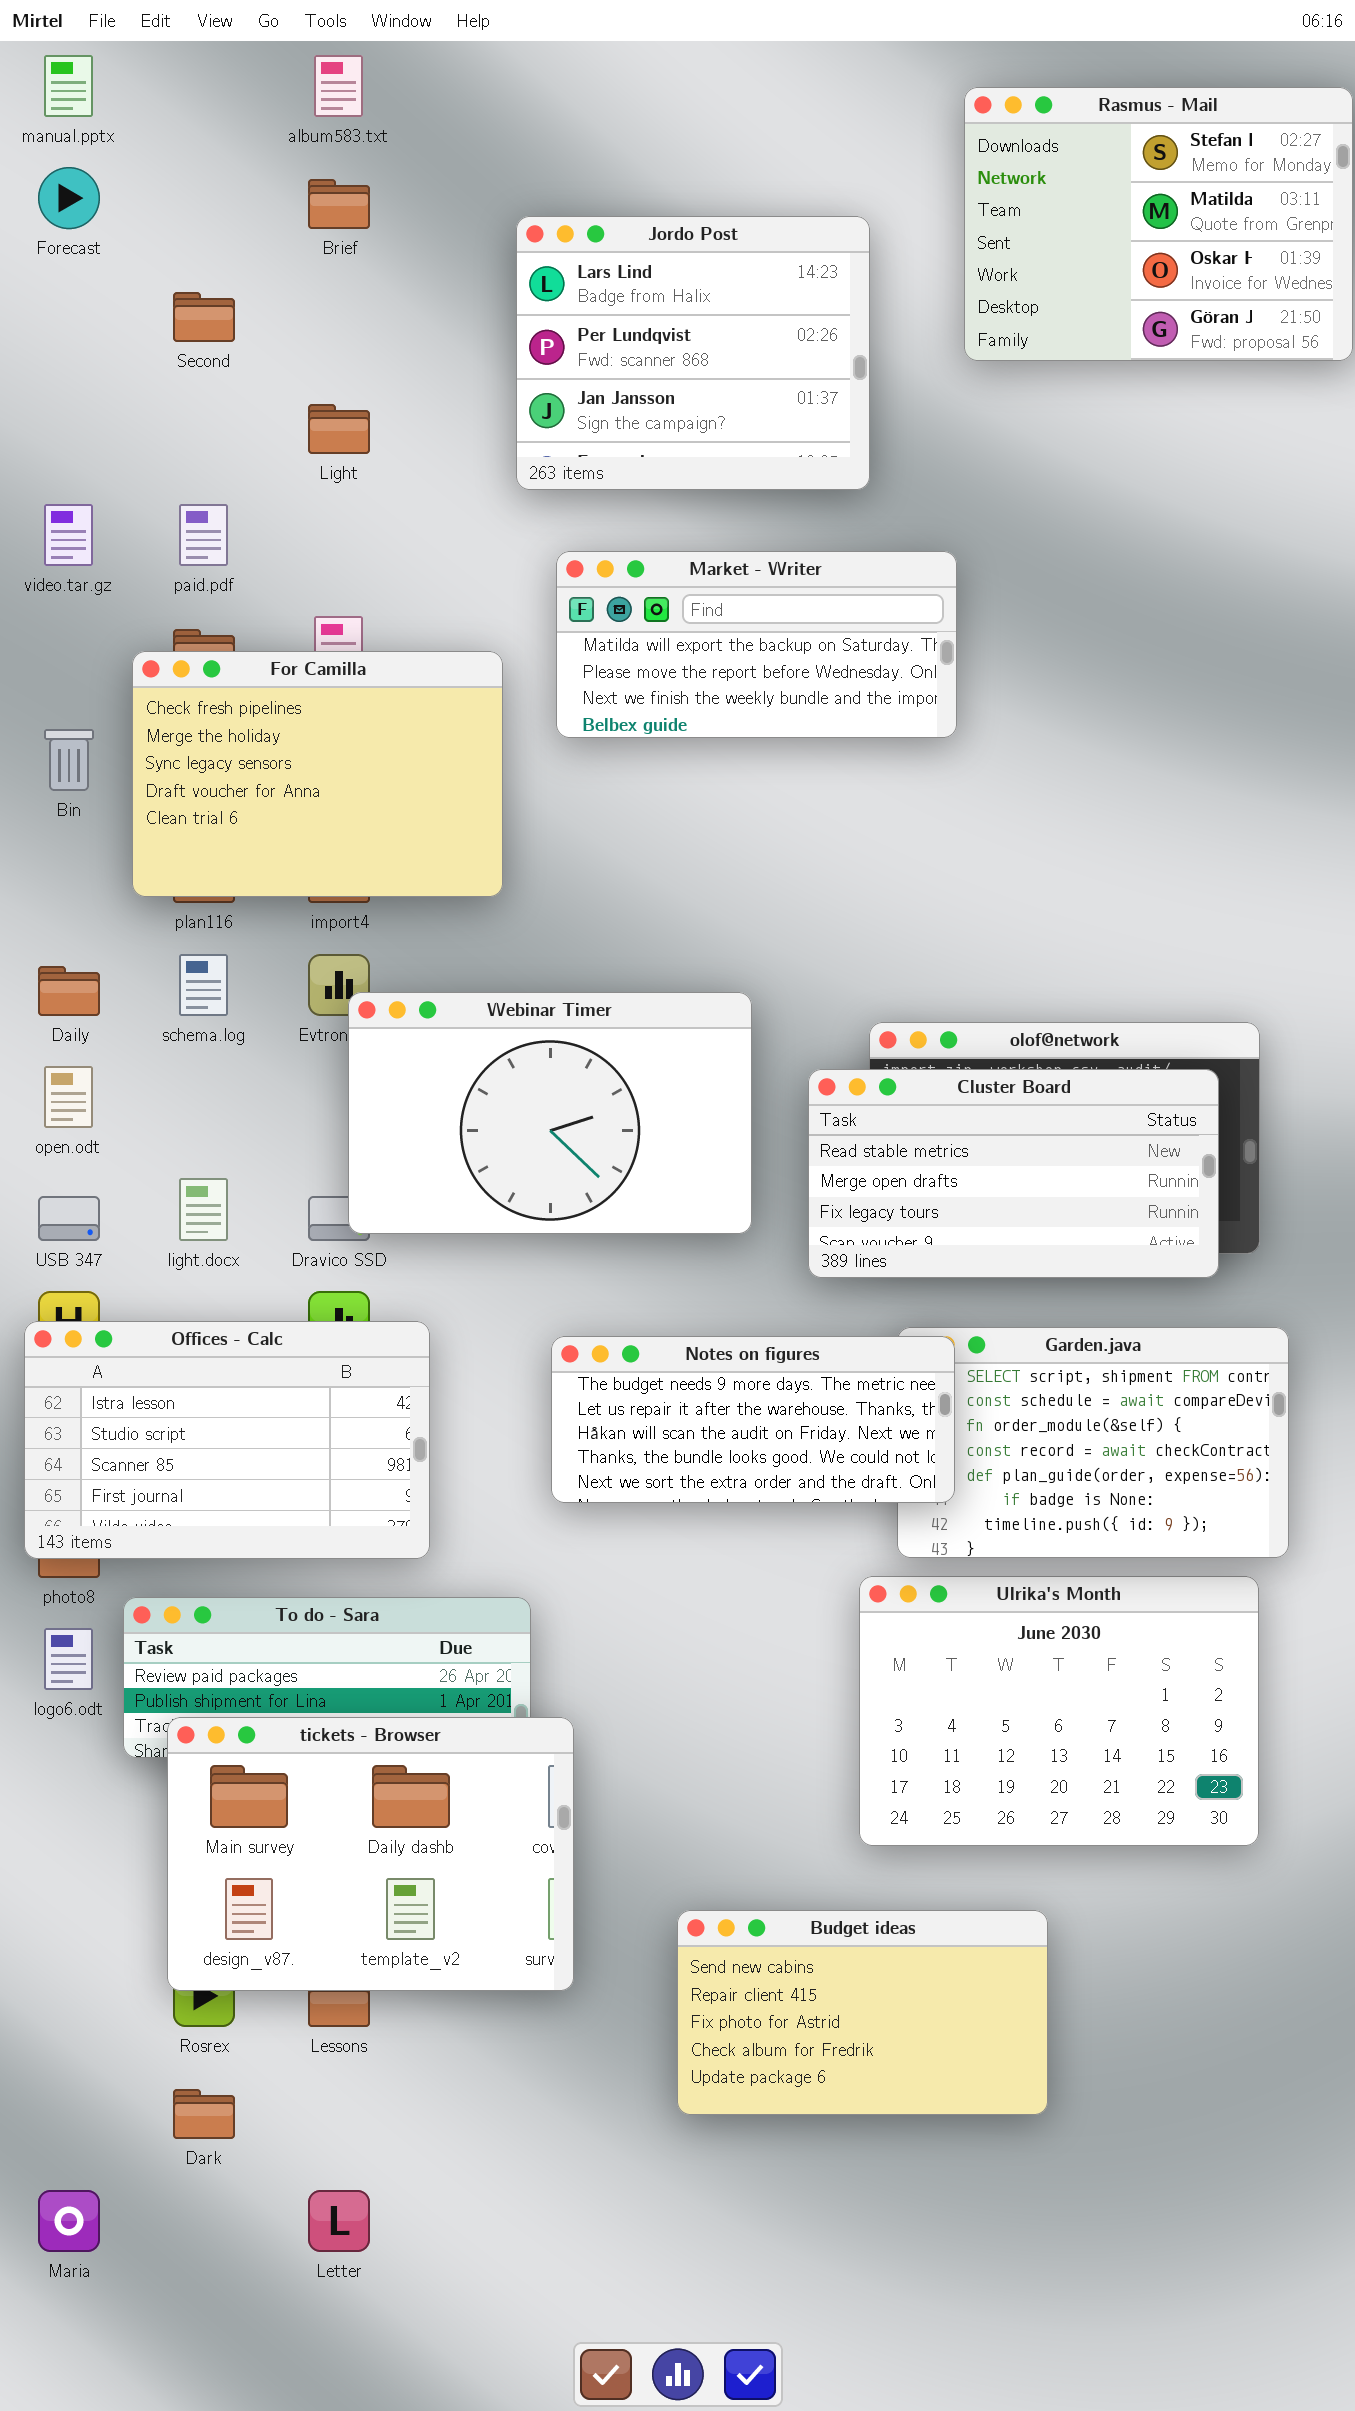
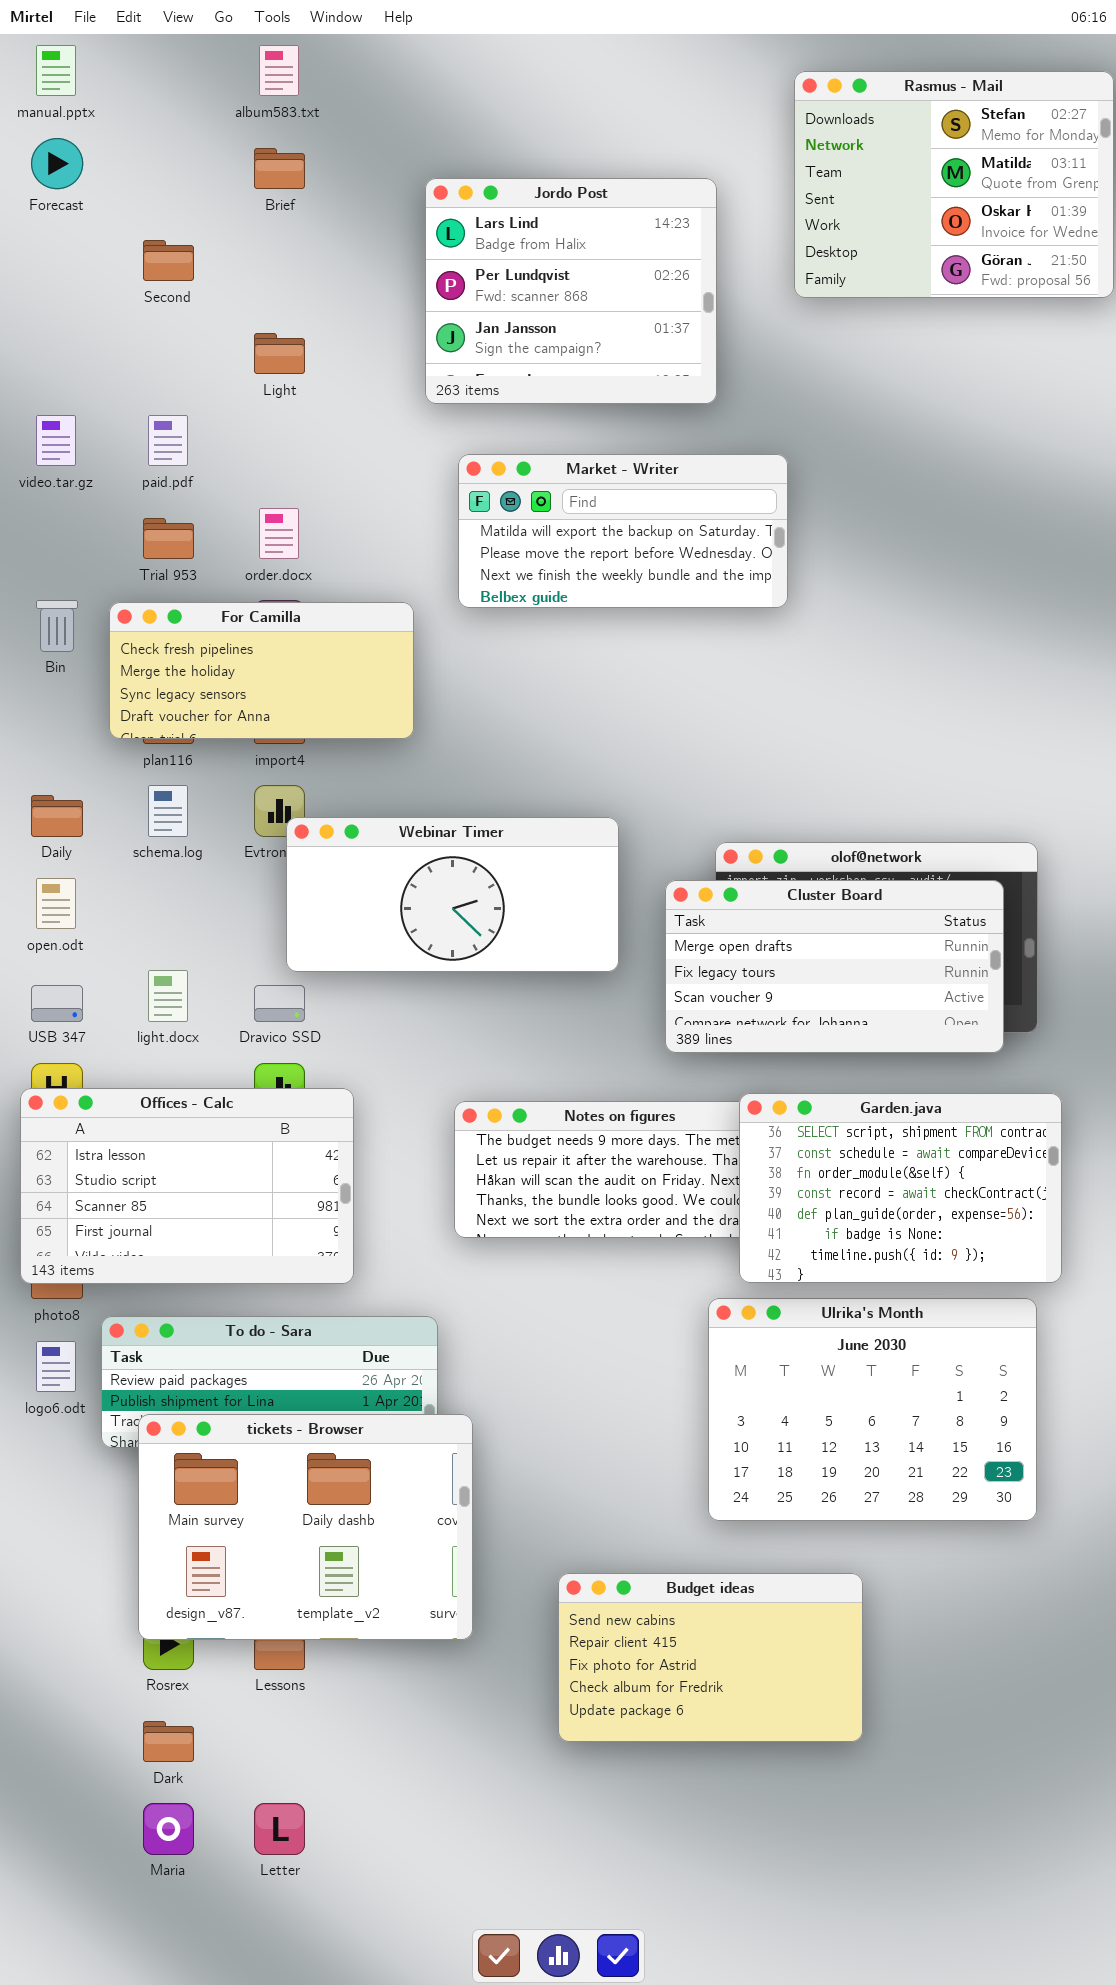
For Camilla: [132,651,503,897] -> [109,602,414,739], resized
Webinar Timer: [348,992,752,1234] -> [286,817,619,972], resized
Cluster Board: [808,1069,1219,1278] -> [665,880,1004,1053], scrolled down 1 row
Garden.java: [897,1327,1289,1558] -> [739,1093,1062,1283], raised
Maria: [38,2190,100,2252] -> [143,1803,194,1855], moved

